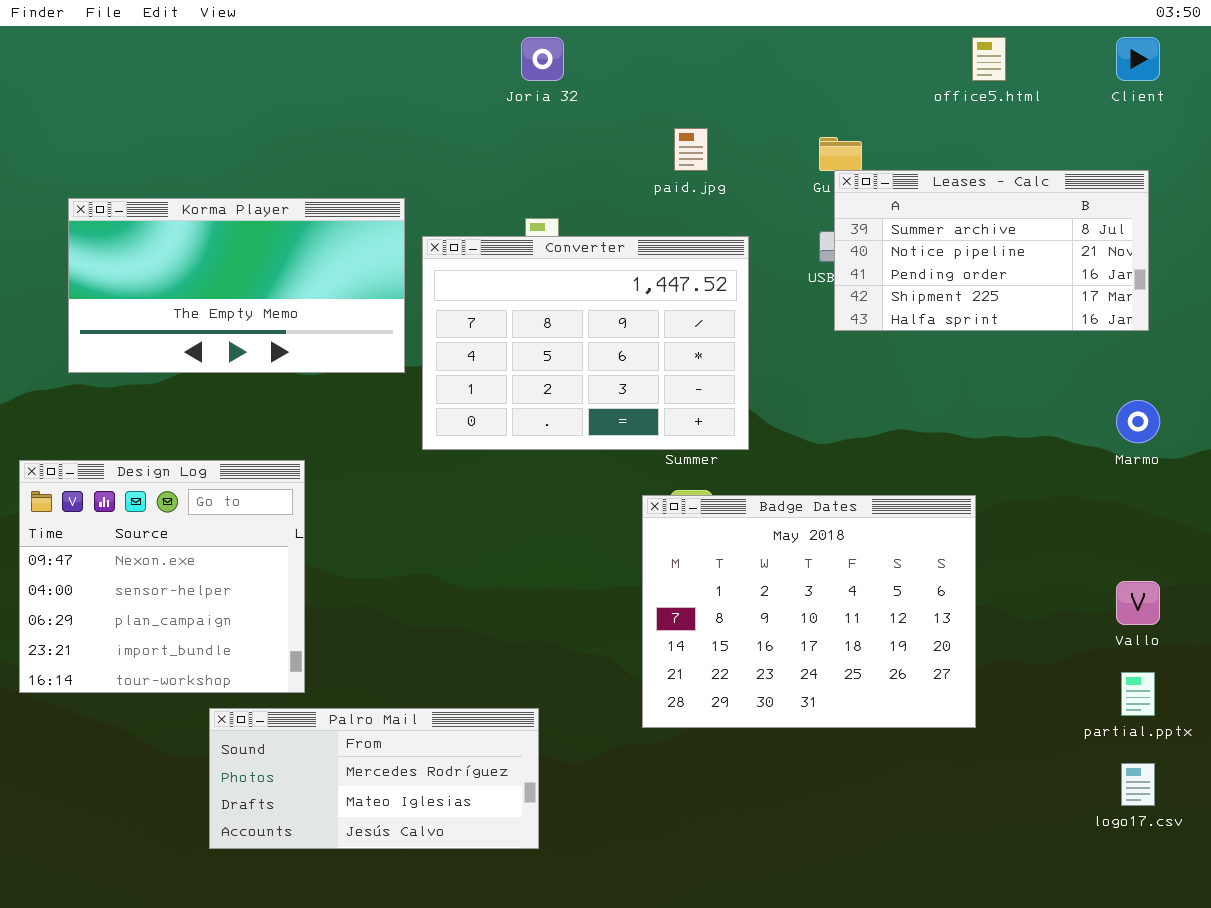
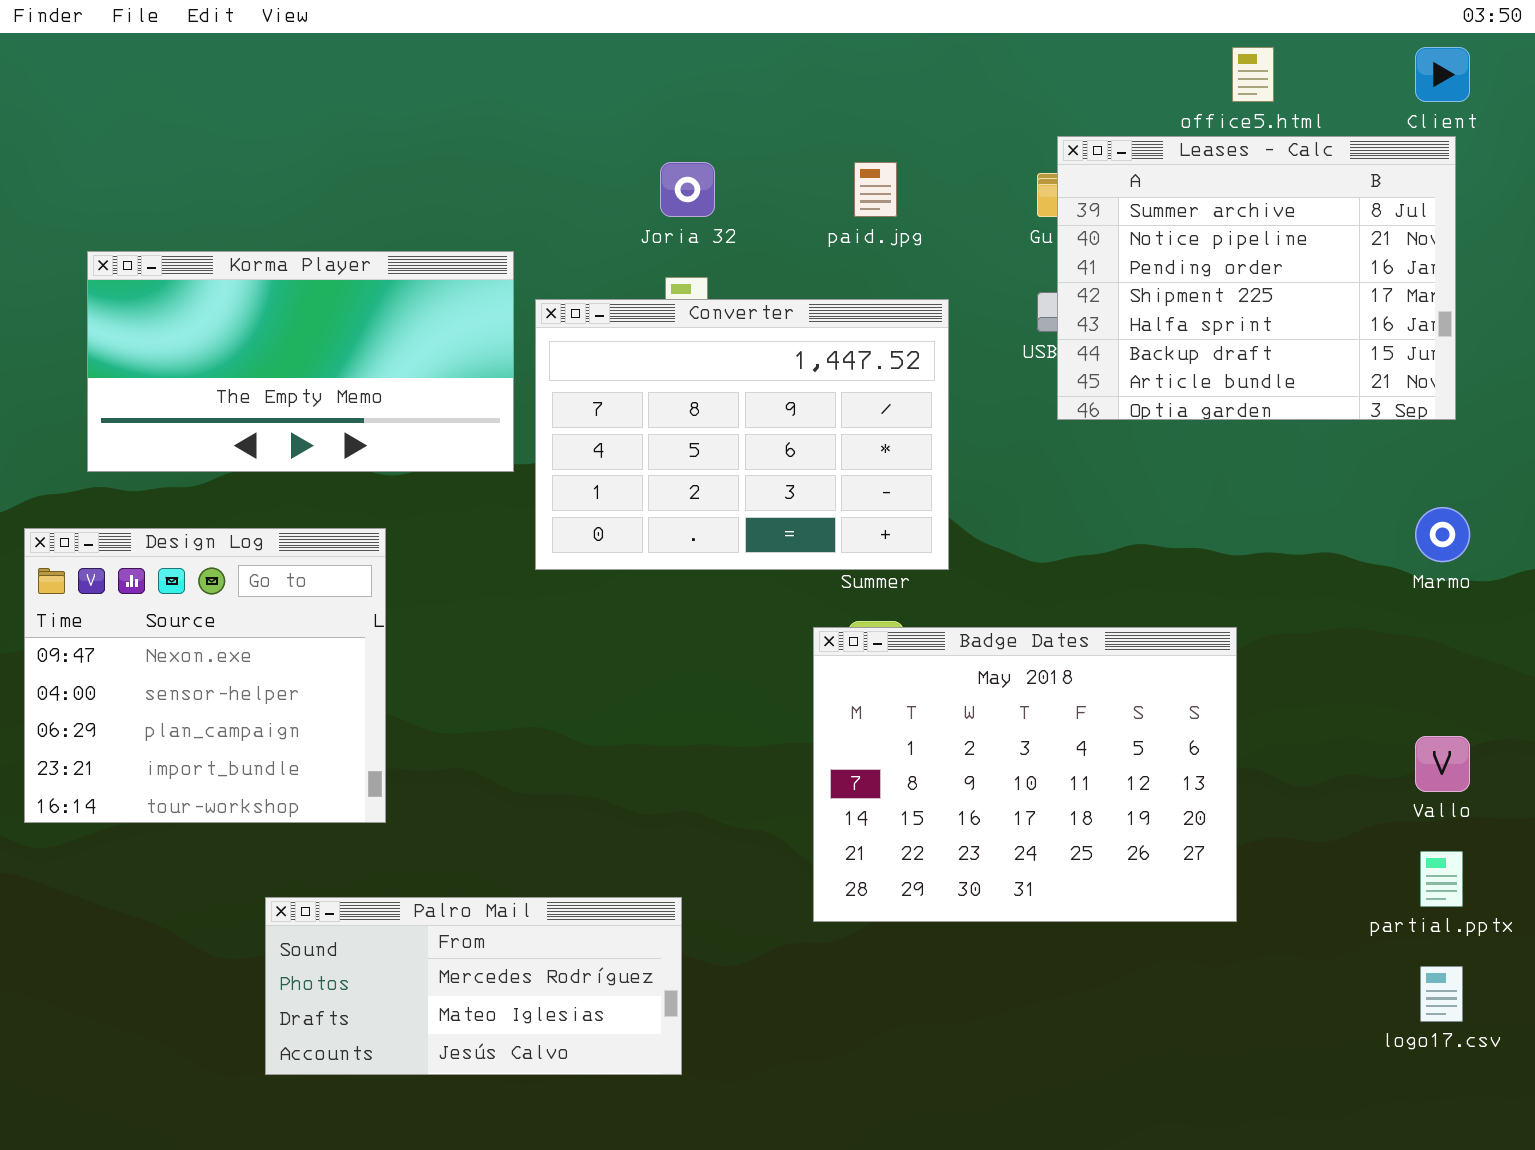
Joria 32: [521,37,564,81] -> [660,162,715,217], moved
Leases - Calc: [834,170,1149,331] -> [1057,136,1456,420], resized
Design Log: [19,460,305,693] -> [24,528,386,823], moved

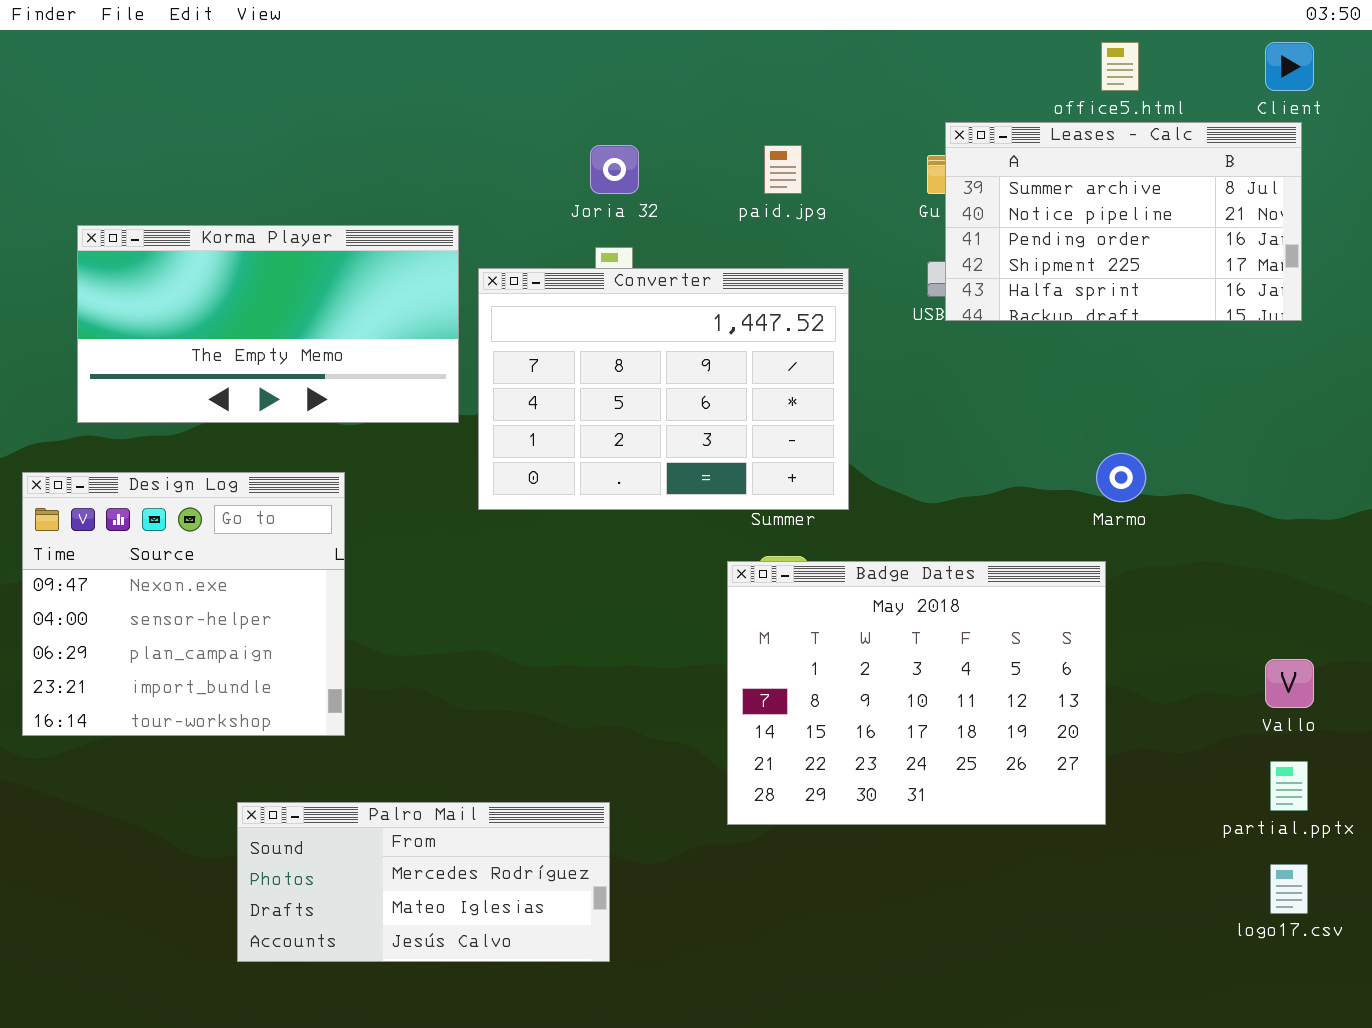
Leases - Calc: [1057,136,1456,420] -> [945,122,1302,321], resized
Marmo: [1415,507,1470,562] -> [1096,453,1146,502], moved

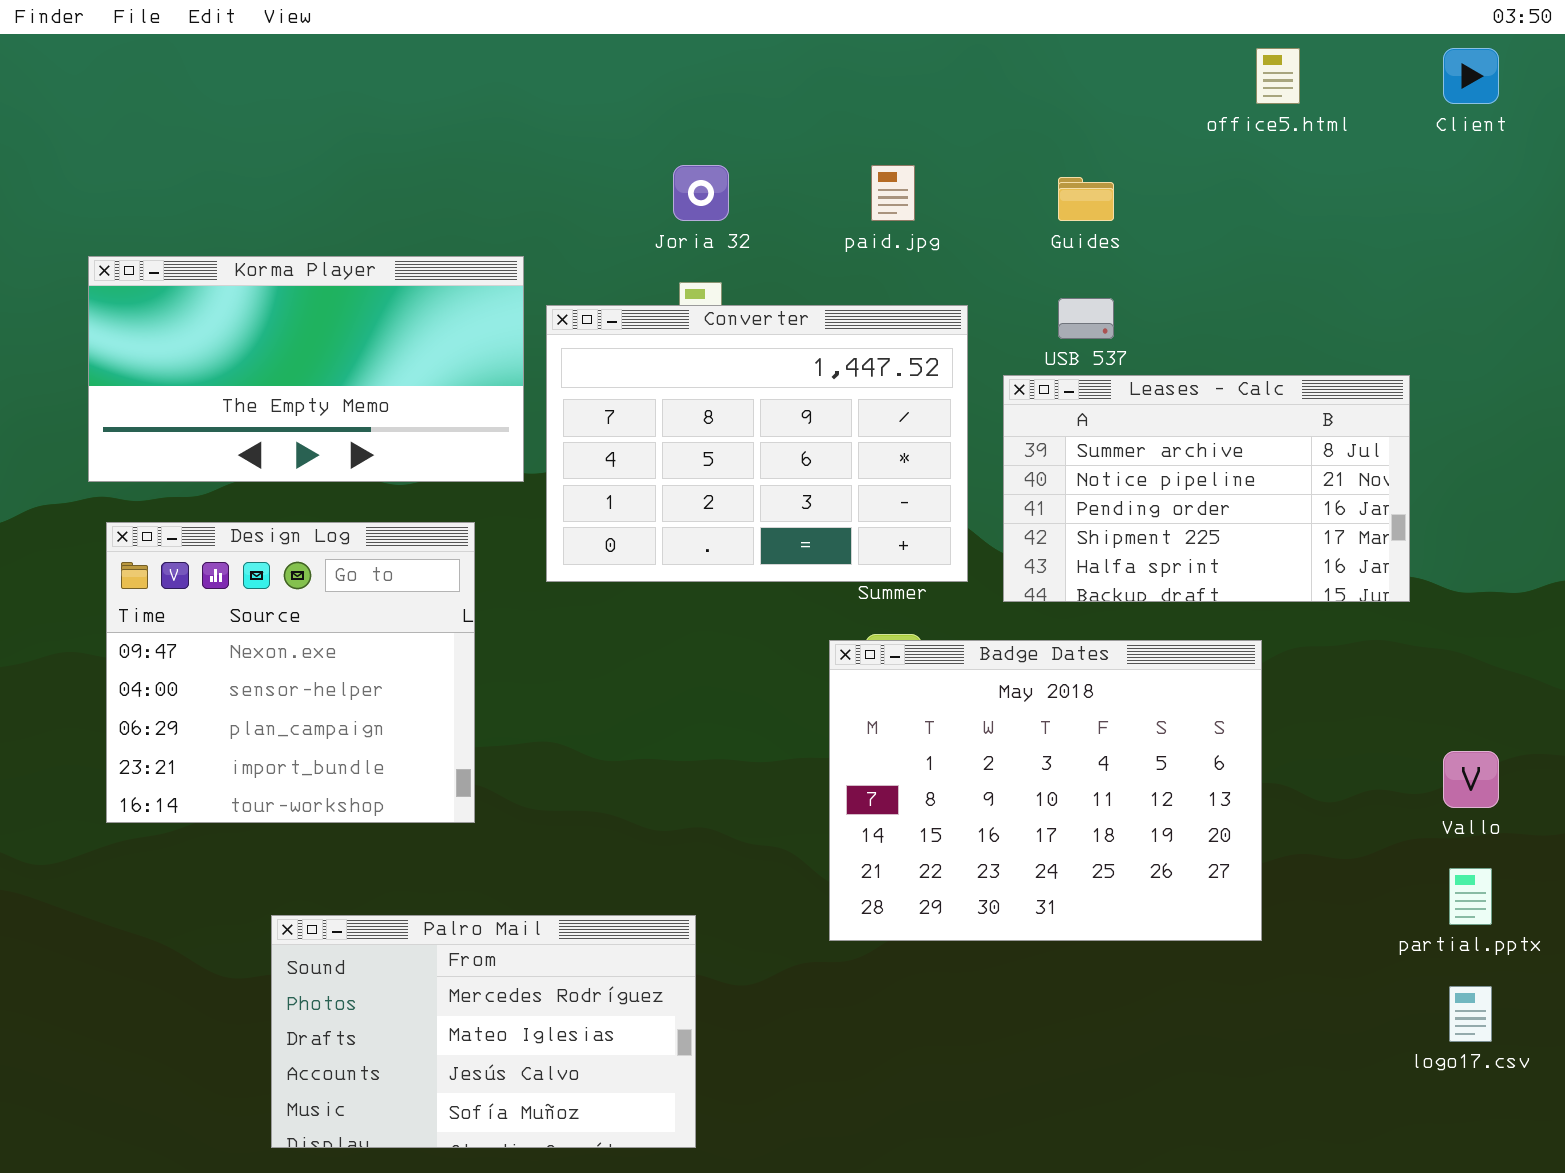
Leases - Calc: [945,122,1302,321] -> [1003,375,1410,602], moved
Design Log: [22,472,345,736] -> [106,522,475,823], moved
Palro Mail: [237,802,610,962] -> [271,915,696,1148], resized

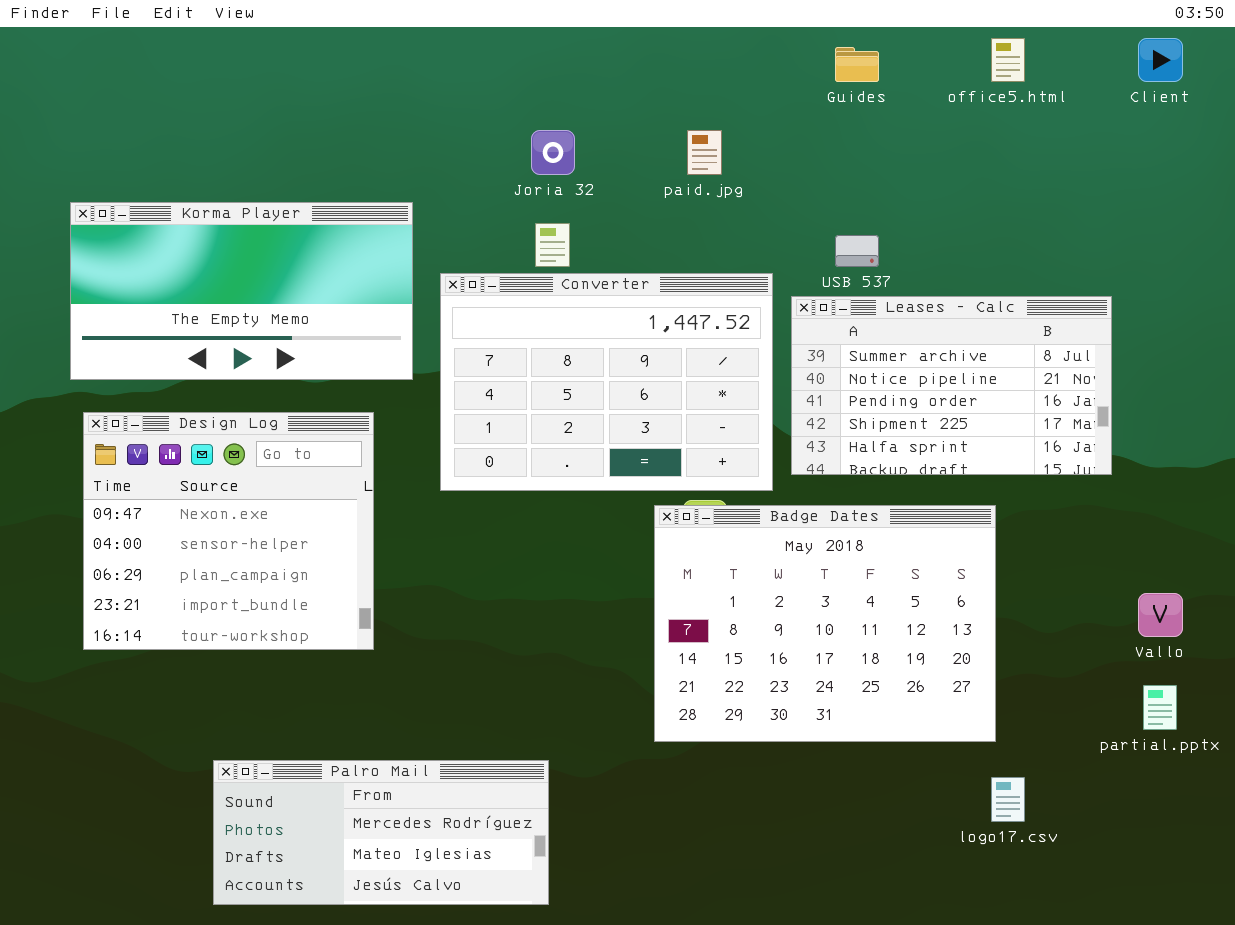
Guides: [1058,177,1114,221] -> [835,47,879,82], moved
Converter: [546,305,968,582] -> [440,273,773,491], moved
Palro Mail: [271,915,696,1148] -> [213,760,549,905], resized
logo17.csv: [1449,986,1492,1042] -> [991,777,1025,822], moved

